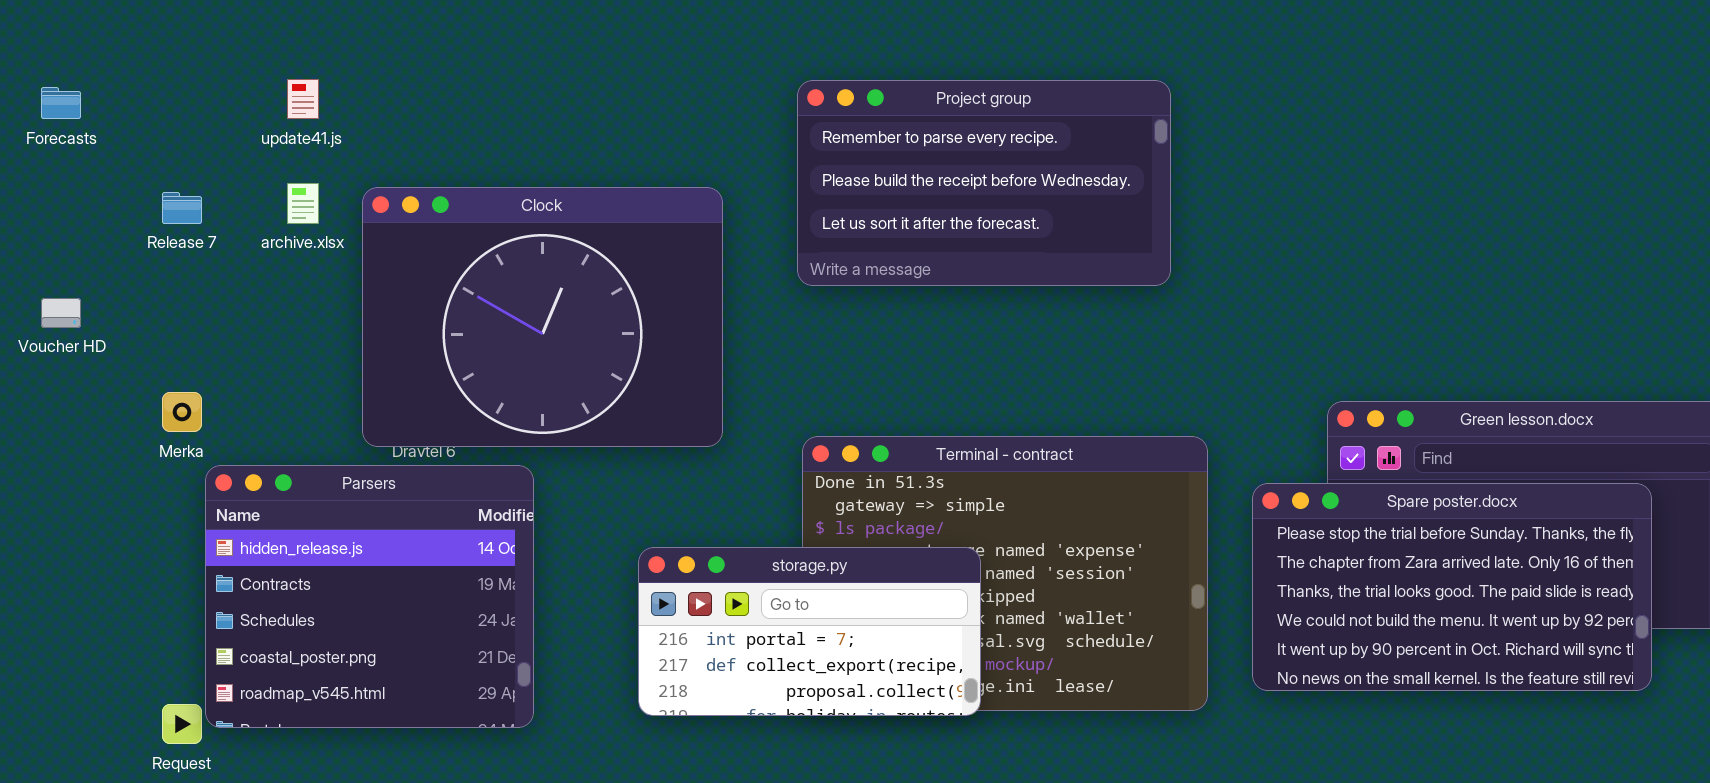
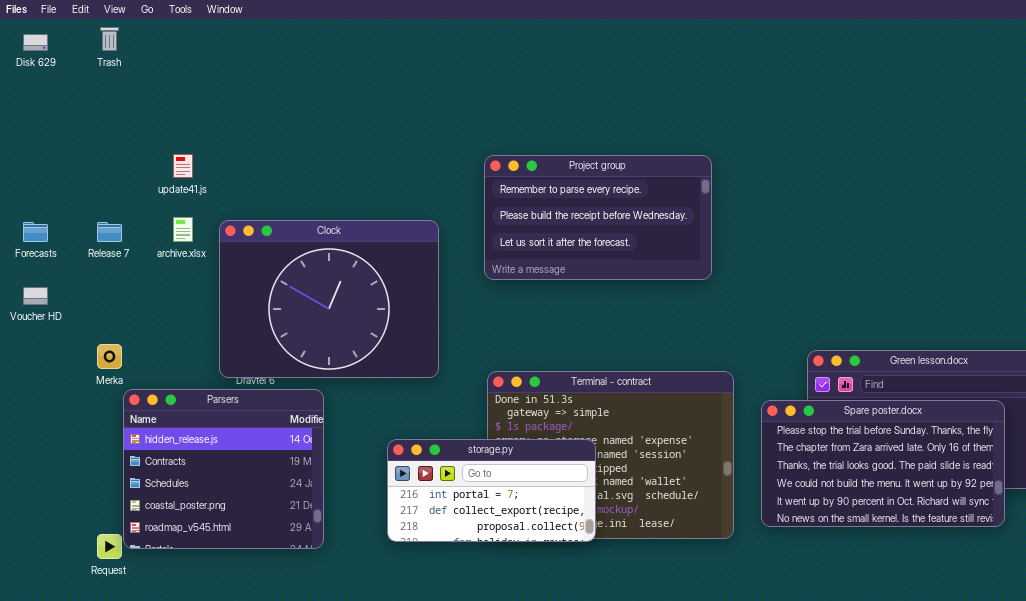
Forecasts: [41,87,81,119] -> [23,222,48,242], moved

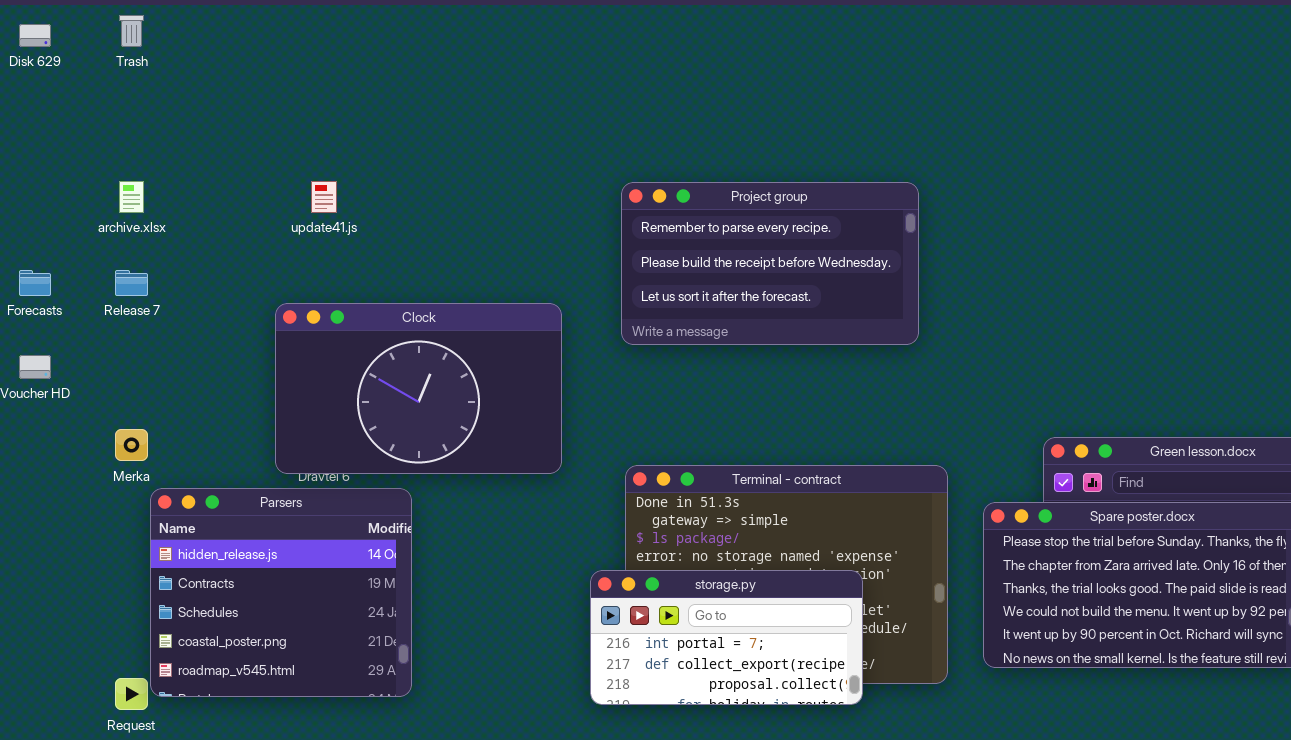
update41.js: [173,154,193,178] -> [311,181,337,213], moved
archive.xlsx: [173,217,193,242] -> [119,181,144,213], moved
Clock: [219,220,439,378] -> [275,303,562,474], resized
storage.py: [387,439,596,542] -> [590,570,863,705], moved

